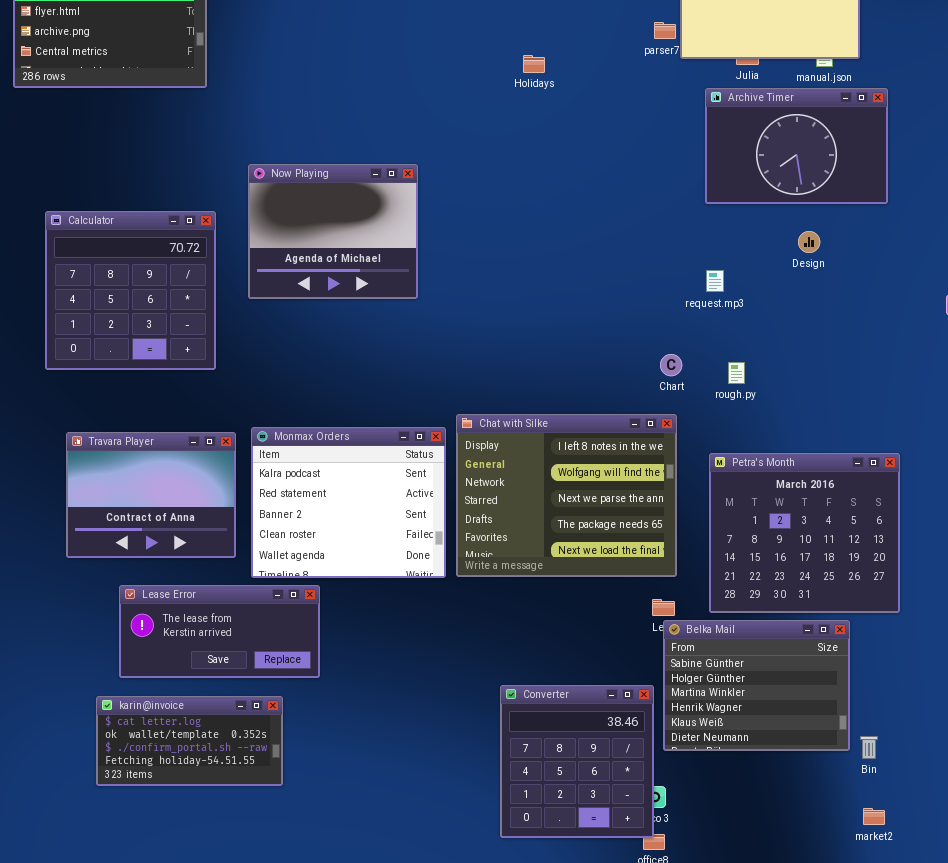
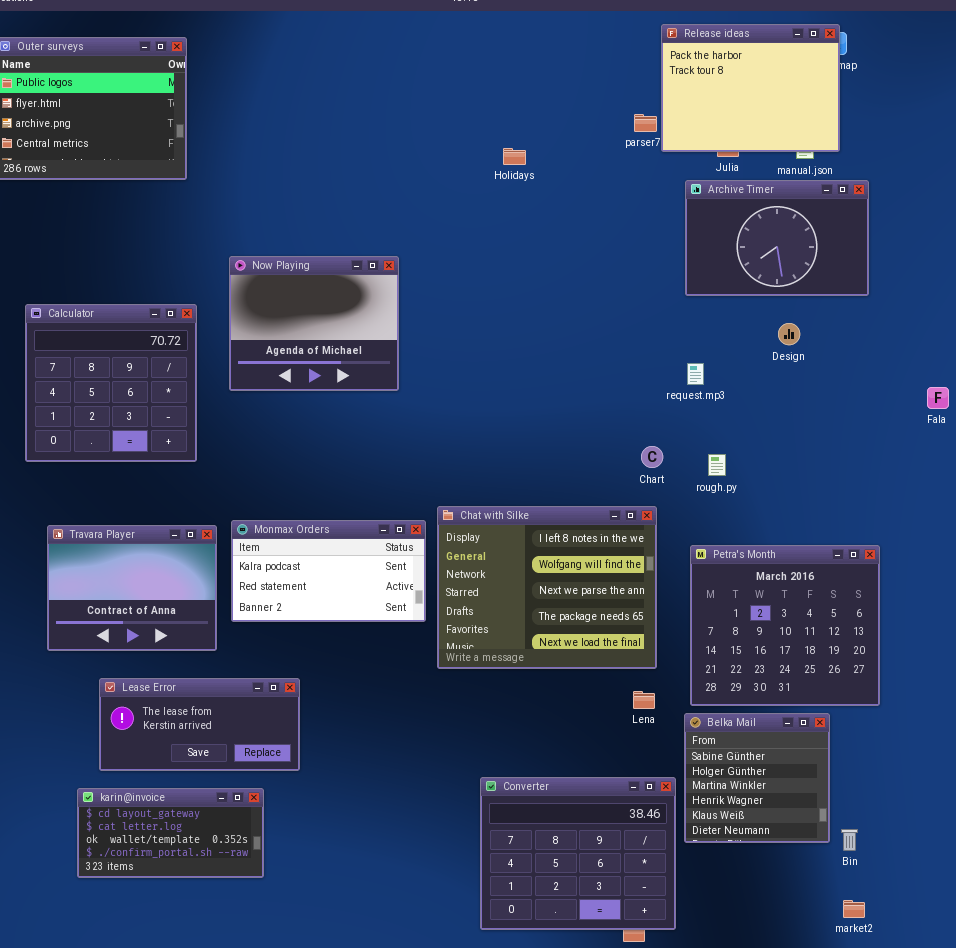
Monmax Orders: [251,427,446,578] -> [231,520,426,622], resized
Belka Mail: [663,620,850,751] -> [684,713,830,843], resized
Converter: [500,685,654,838] -> [480,777,676,930], resized
karin@invoice: [96,696,283,786] -> [77,788,264,878], scrolled up 1 row

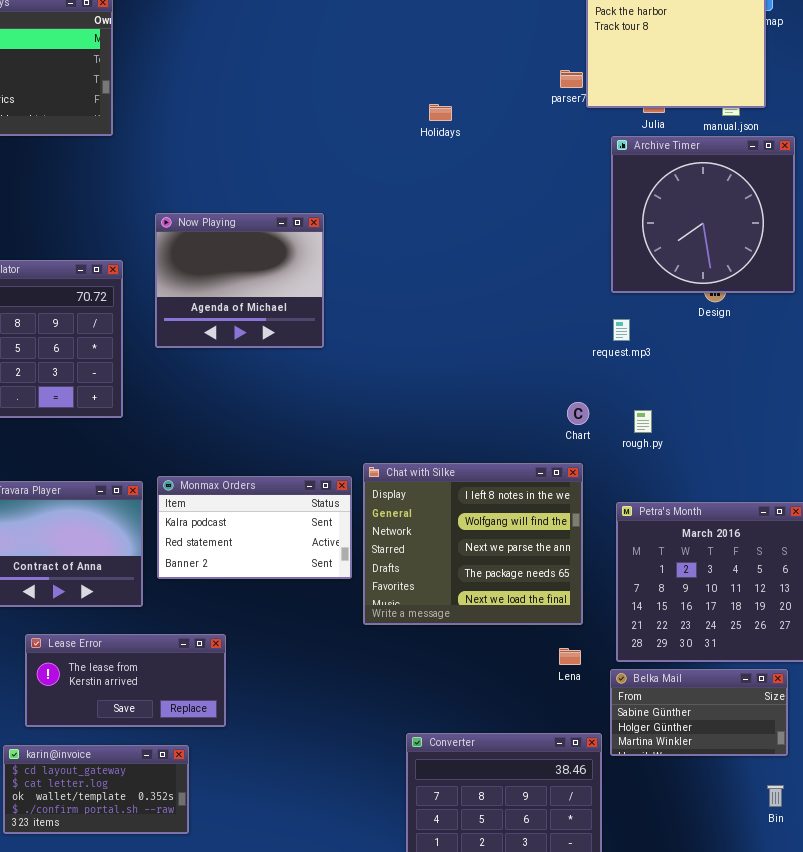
Archive Timer: [685,180,869,296] -> [611,136,795,293], resized
Belka Mail: [684,713,830,843] -> [610,669,788,756], resized

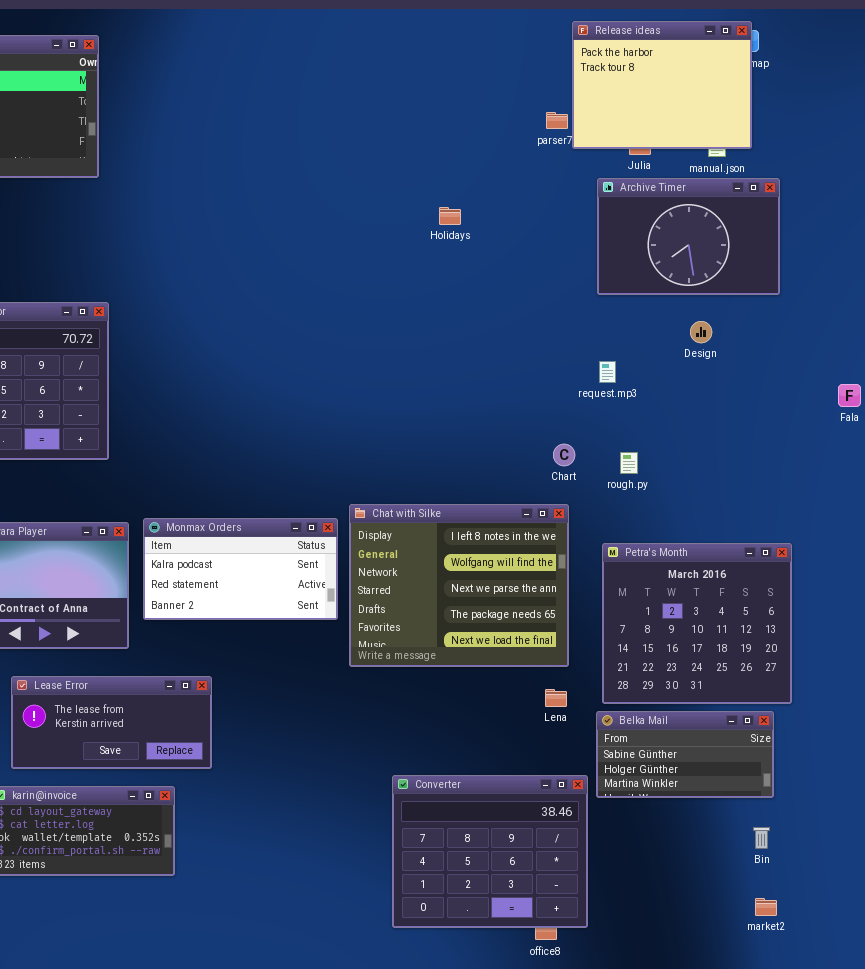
Holidays: [429,104,452,121] -> [439,207,461,225], moved
Archive Timer: [611,136,795,293] -> [597,178,780,295], resized
Now Playing: [155,213,324,348] -> none, closed

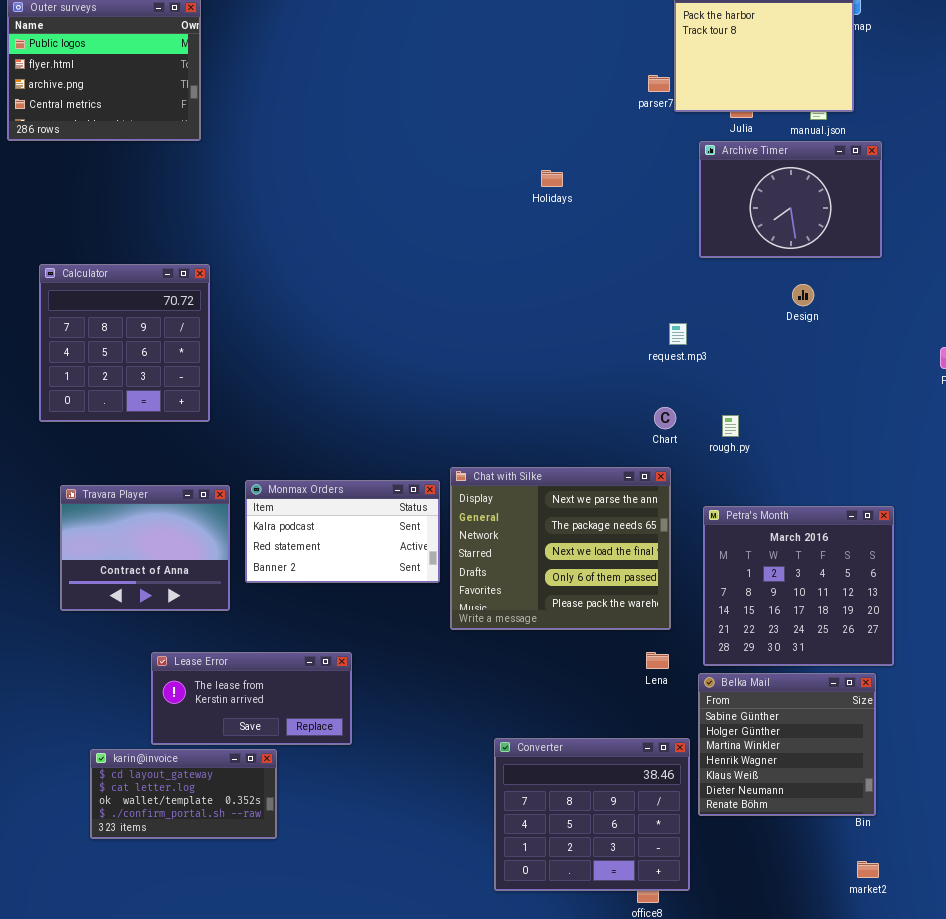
request.mp3: [599,361,616,383] -> [669,323,687,345], moved
Chat with Silke: [349,504,569,667] -> [450,467,671,630], scrolled down 2 rows
Lease Error: [11,676,212,769] -> [151,652,352,745], moved
Belka Mail: [596,711,774,798] -> [698,673,876,816], resized

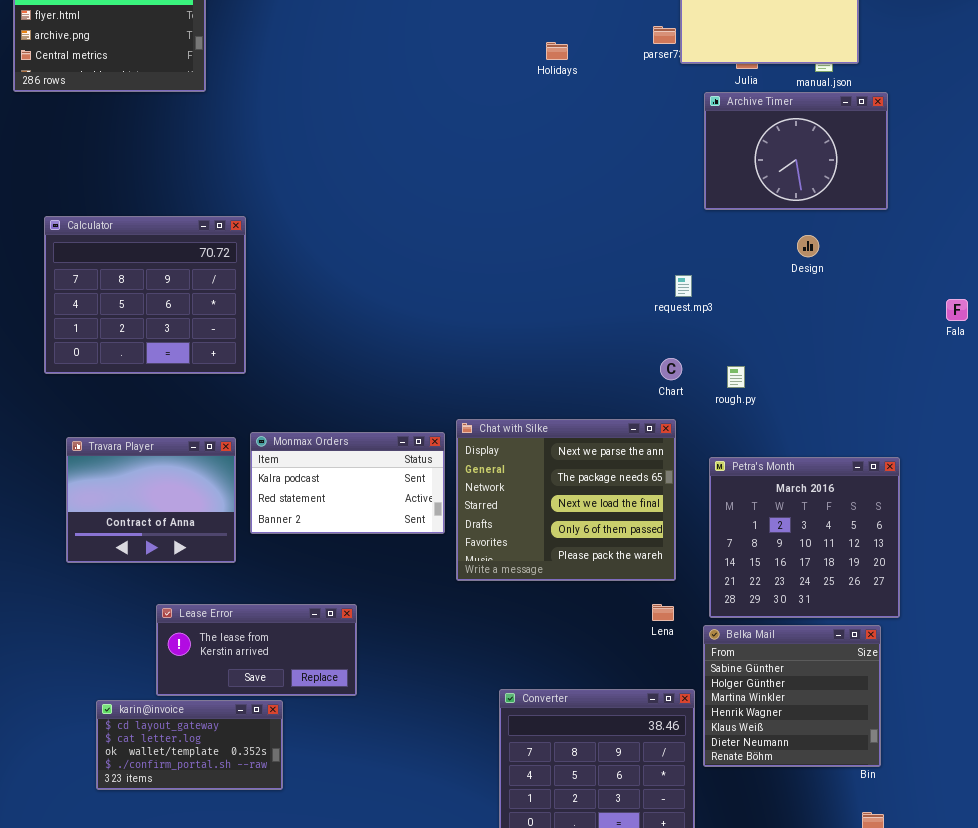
Holidays: [541,170,563,187] -> [546,42,568,60], moved
Calculator: [39,264,210,422] -> [44,216,246,374], resized

